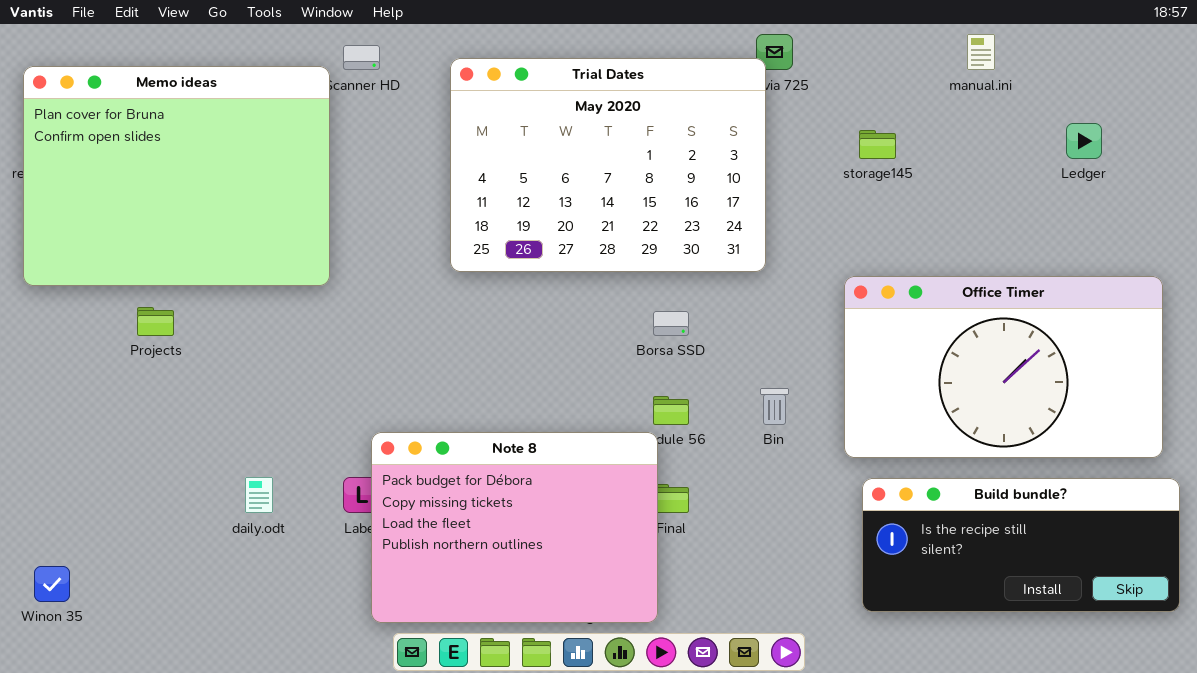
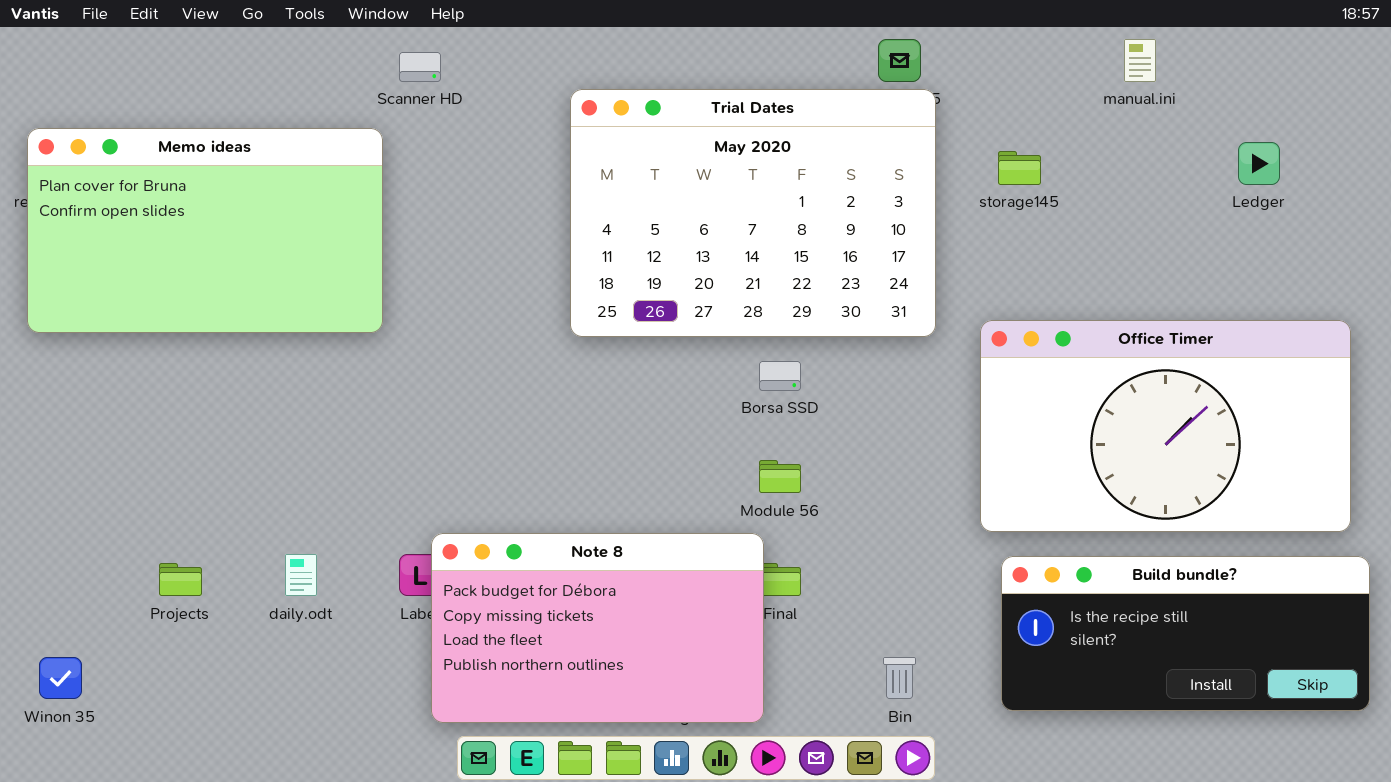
Trial Dates: [450,58,766,272] -> [570,89,936,337], moved
Memo ideas: [23,66,330,286] -> [27,128,383,333], resized
Projects: [137,307,174,336] -> [159,563,202,596], moved
Bin: [760,388,789,425] -> [883,657,916,699], moved
Note 8: [371,432,658,623] -> [431,533,764,723], resized

